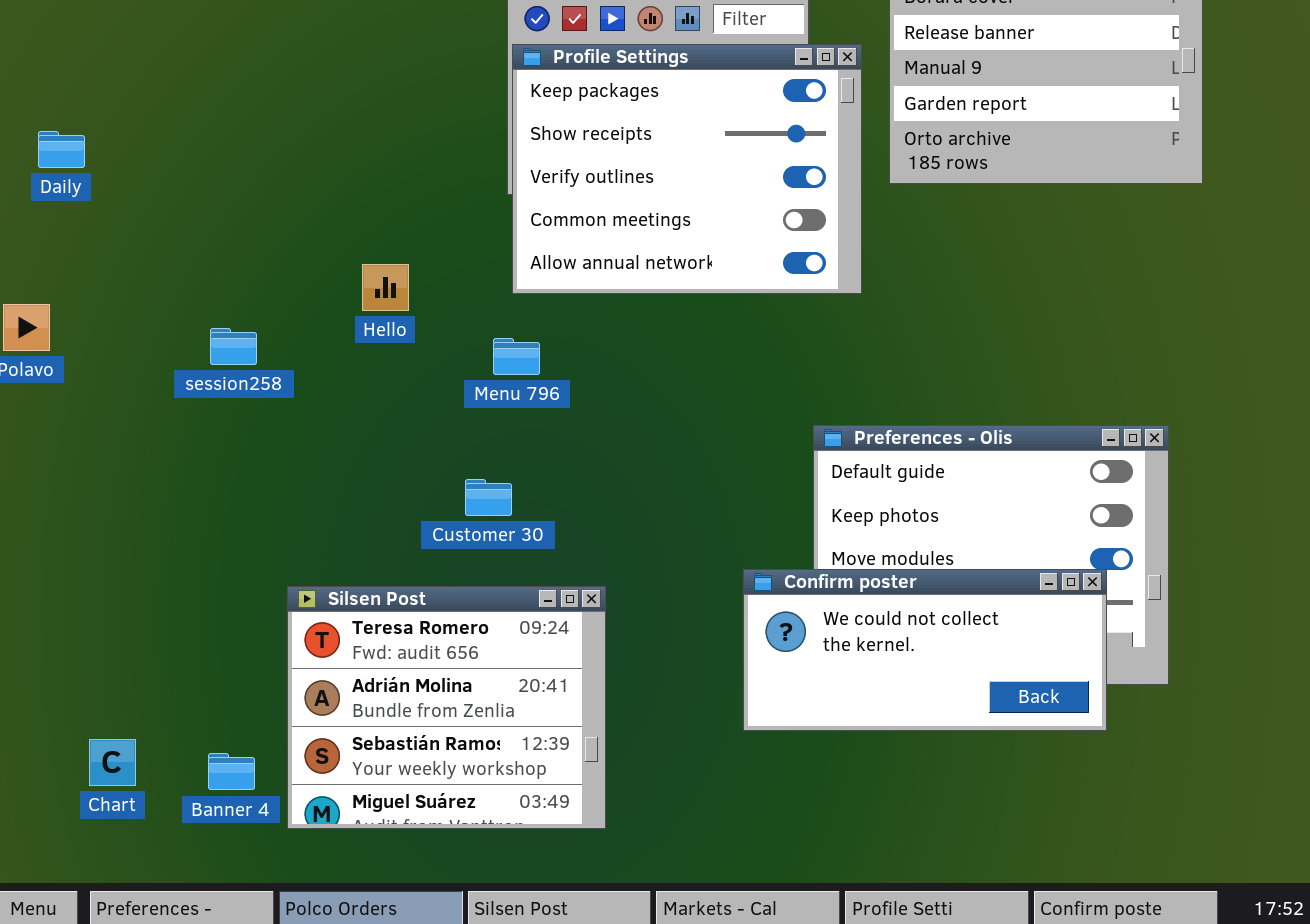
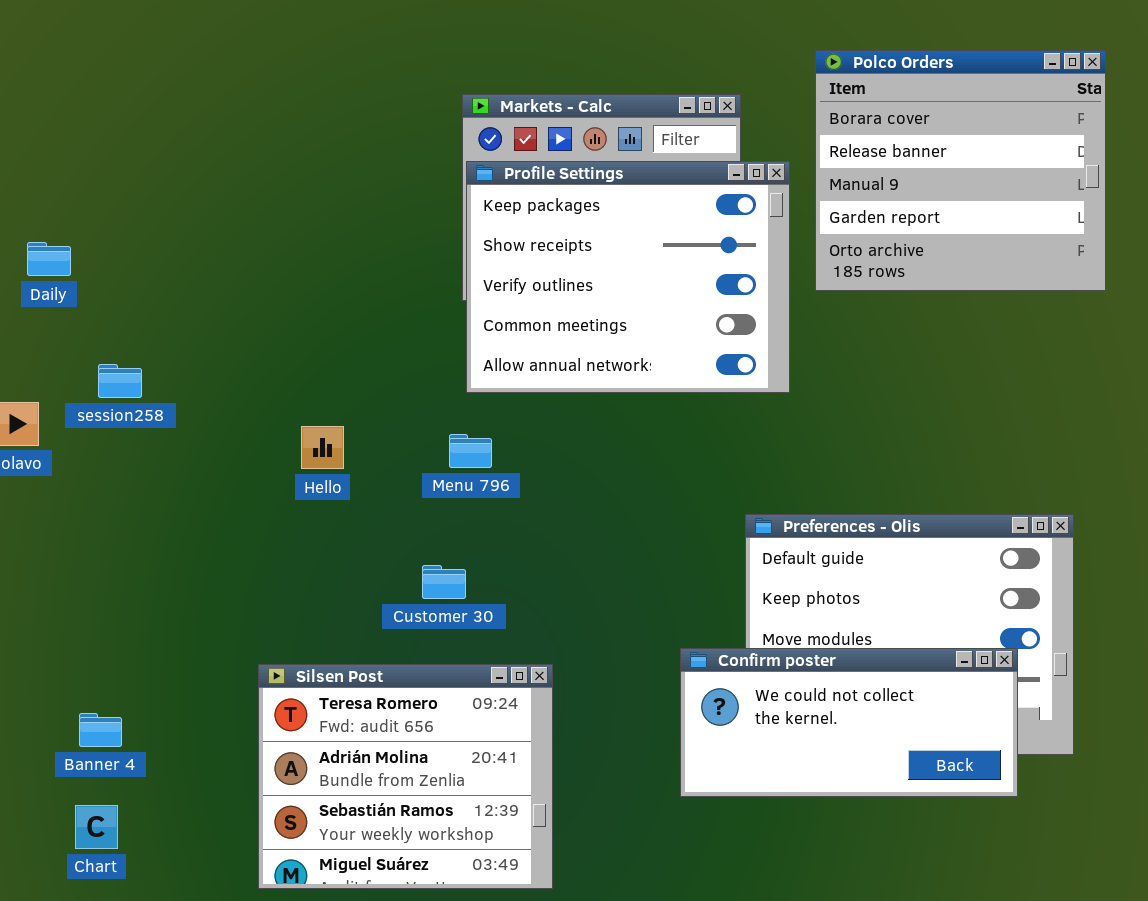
Hello: [362,264,409,311] -> [301,426,344,469], moved
session258: [210,328,257,365] -> [98,364,142,398], moved
Banner 4: [208,753,255,790] -> [79,713,122,747], moved

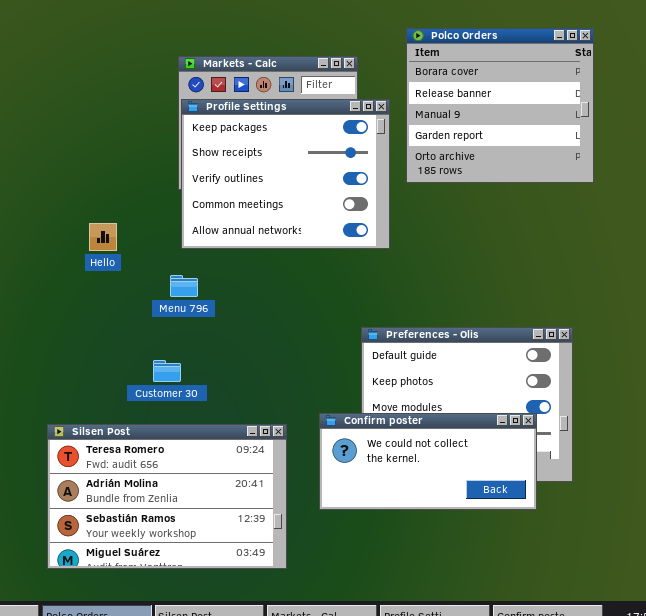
Hello: [301,426,344,469] -> [89,223,117,251], moved
Silsen Post: [258,664,553,889] -> [47,424,287,569], resized

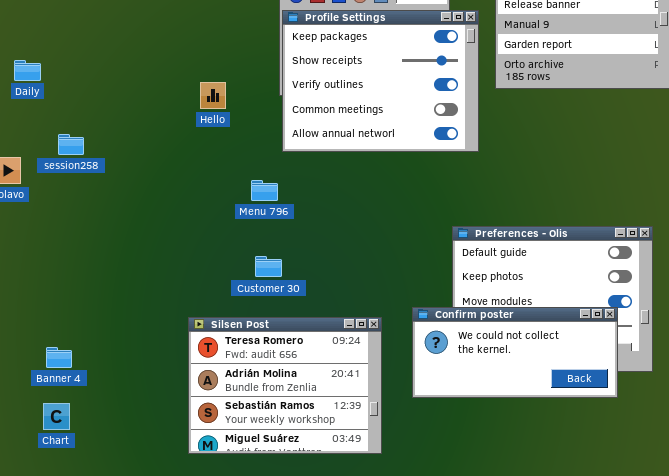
Hello: [89,223,117,251] -> [200,82,226,109], moved
Menu 796: [170,275,198,297] -> [251,180,278,201], moved
Silsen Post: [47,424,287,569] -> [188,317,382,454], resized

